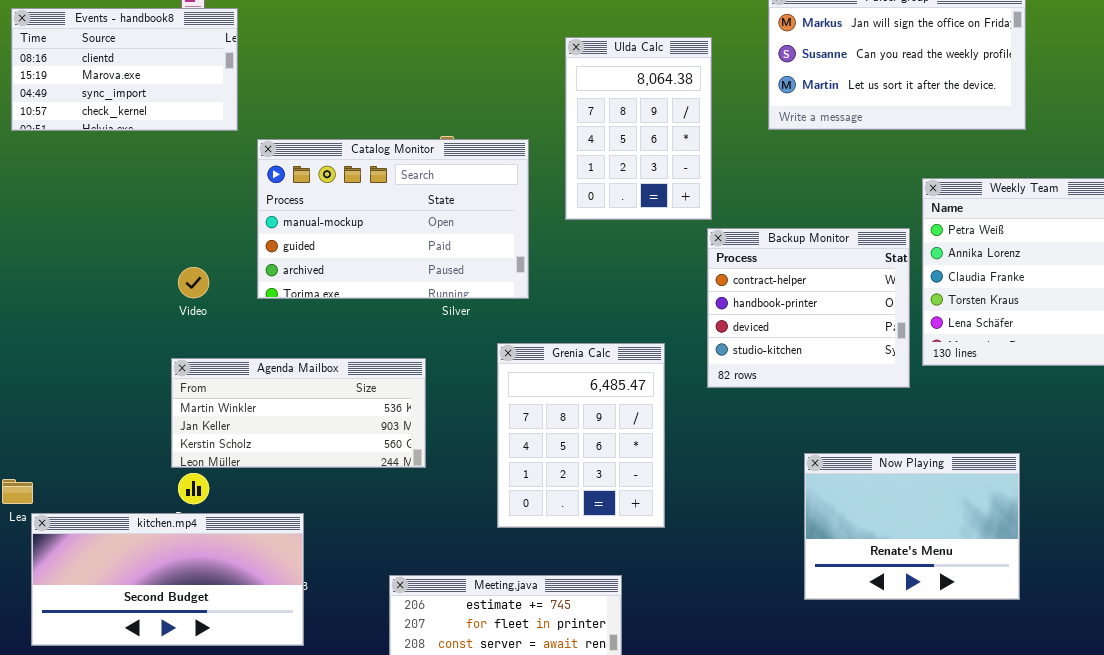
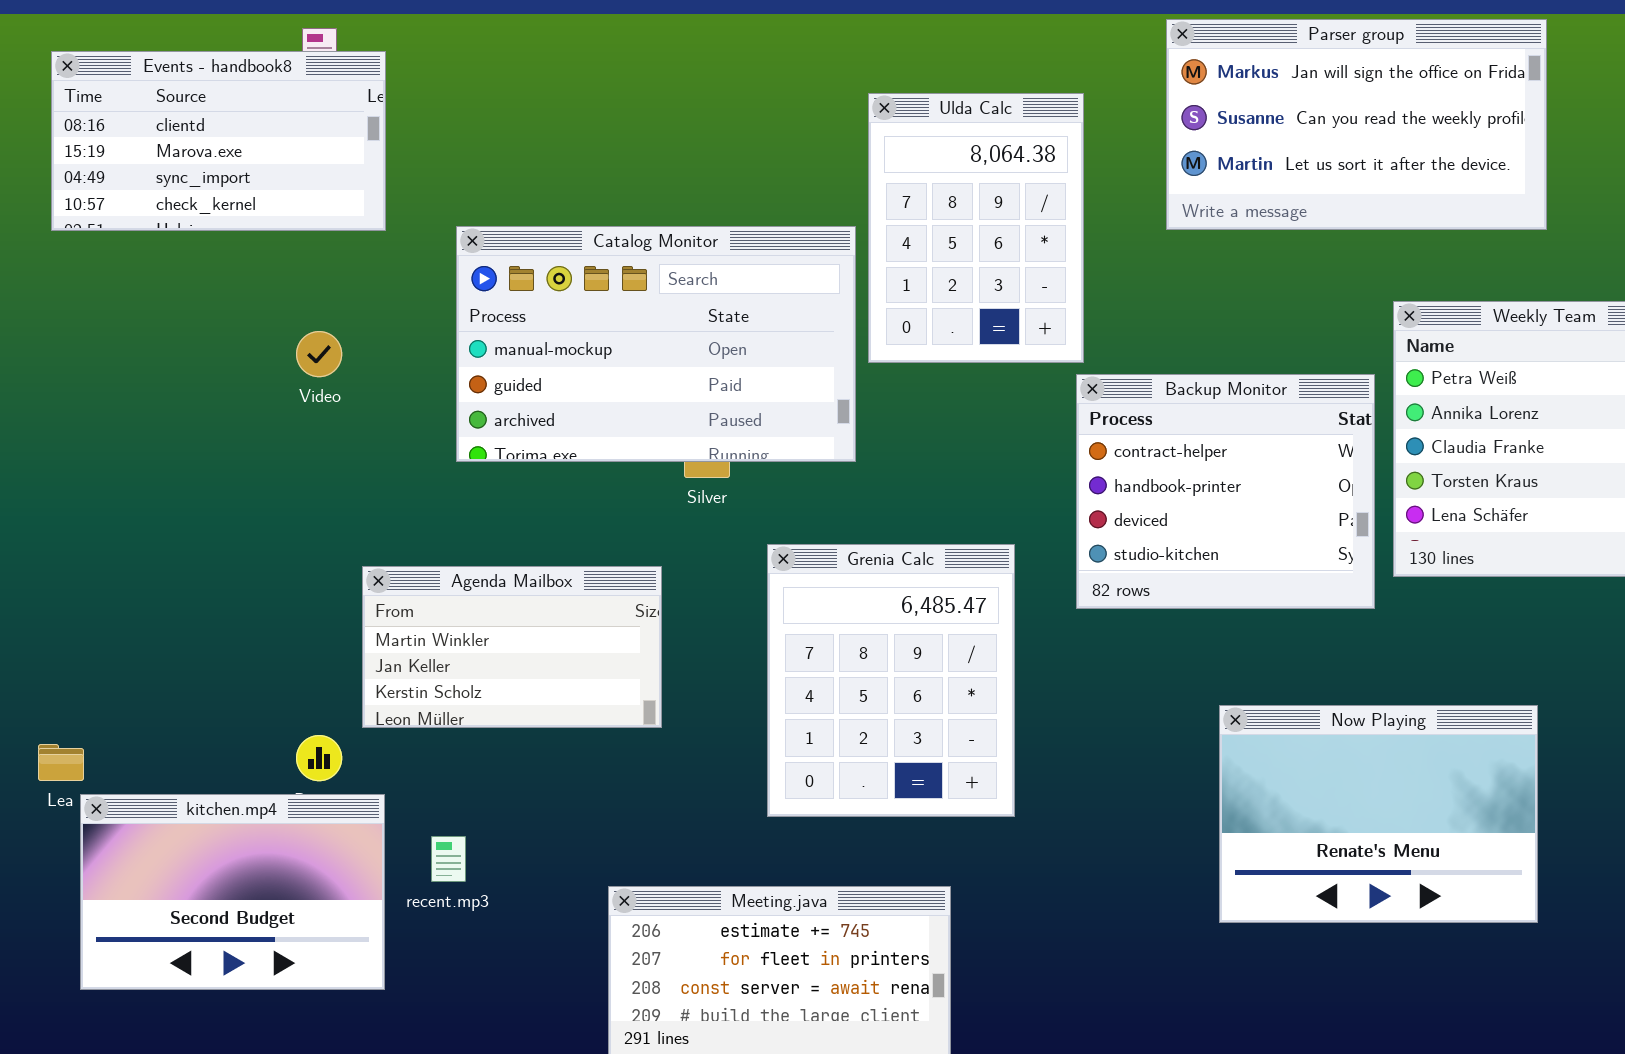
Catalog Monitor: [257,139,529,299] -> [456,226,856,462], moved
Video: [178,267,209,298] -> [296,331,342,377], moved
Agenda Mailbox: [171,358,426,468] -> [362,566,662,728], resized
kitchen.mp4: [31,513,304,646] -> [80,794,385,990], resized

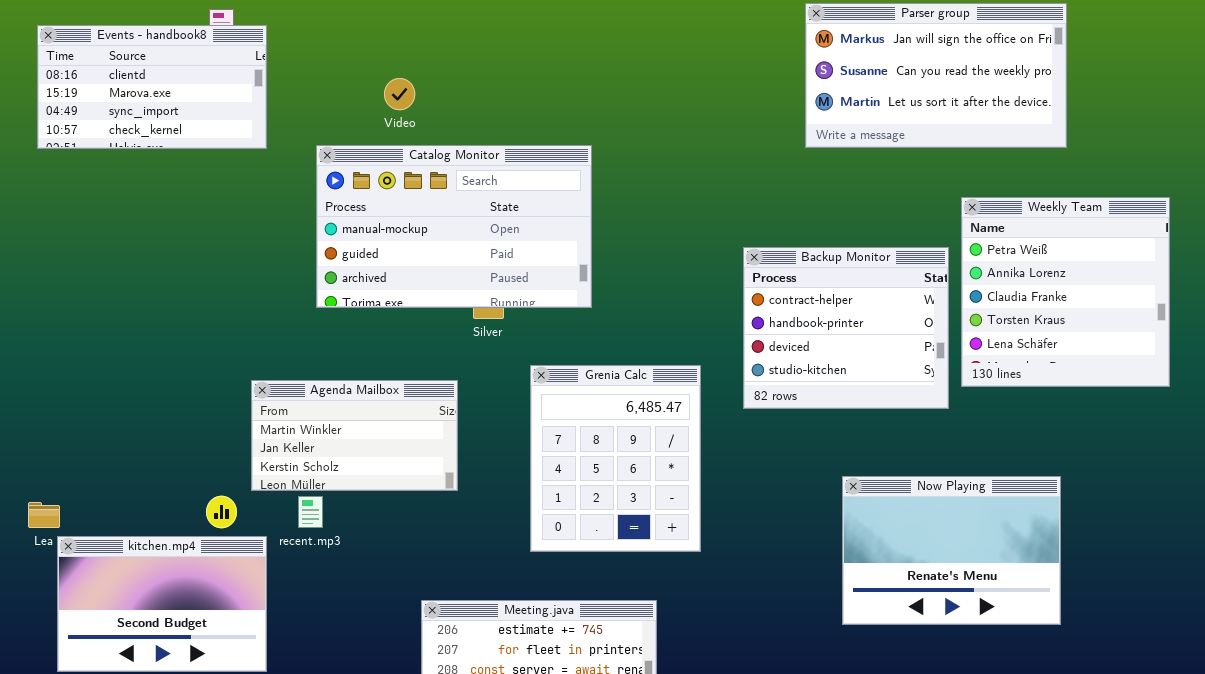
Ulda Calc: [868,93,1084,363] -> none, closed
Video: [296,331,342,377] -> [384,78,415,110], moved
recent.mp3: [431,836,466,882] -> [298,496,323,528], moved

